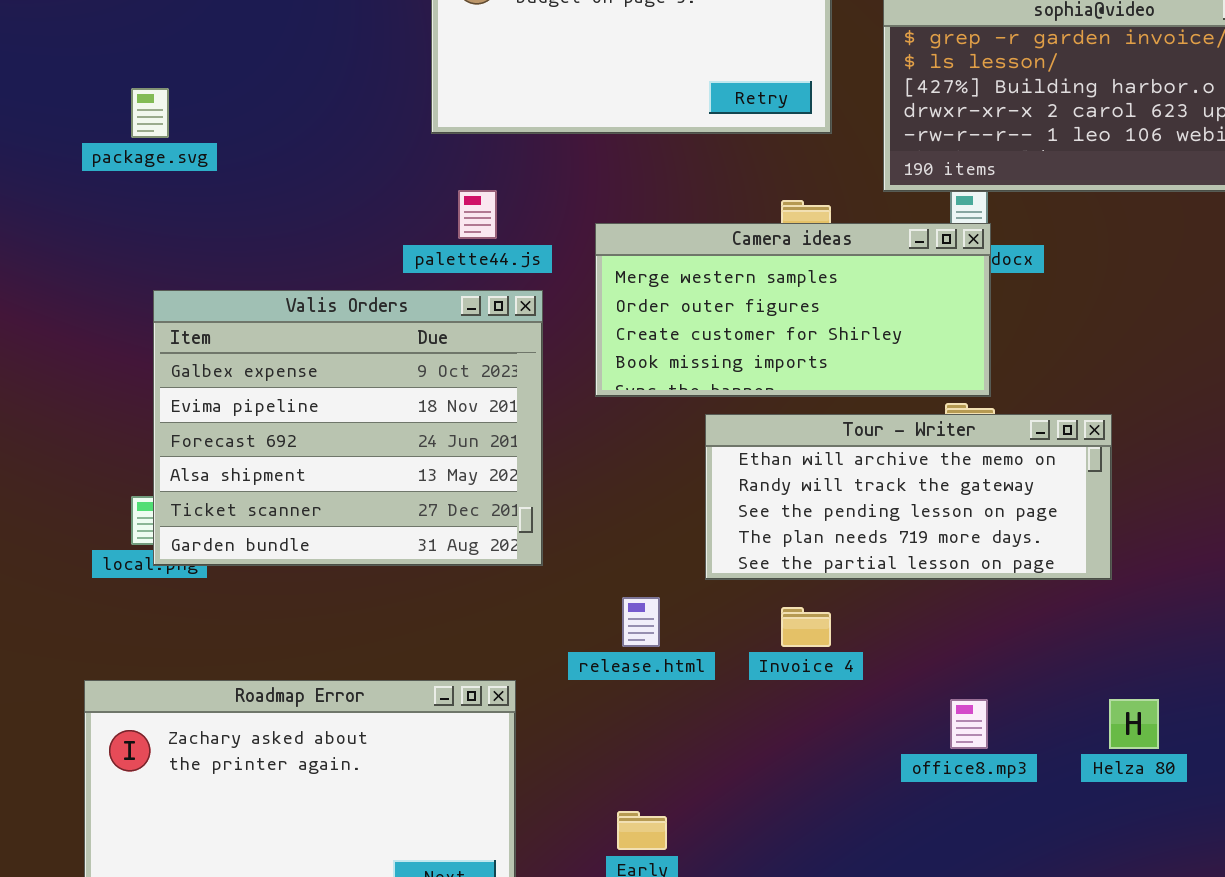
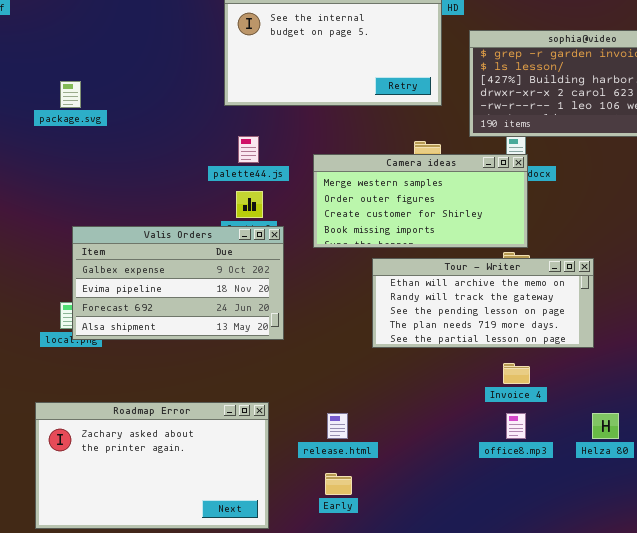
Valis Orders: [153,290,543,566] -> [72,226,284,340], resized
release.html: [622,597,660,647] -> [327,413,348,439], moved
Invoice 4: [781,607,831,647] -> [503,363,530,384], moved

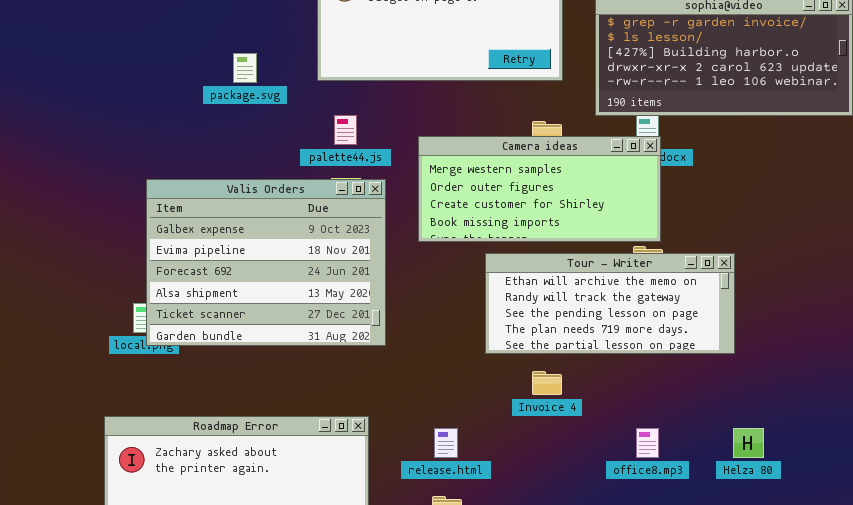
package.svg: [60,81,81,108] -> [233,53,257,83], moved
Valis Orders: [72,226,284,340] -> [146,179,386,346], resized
Invoice 4: [503,363,530,384] -> [532,371,562,395], moved

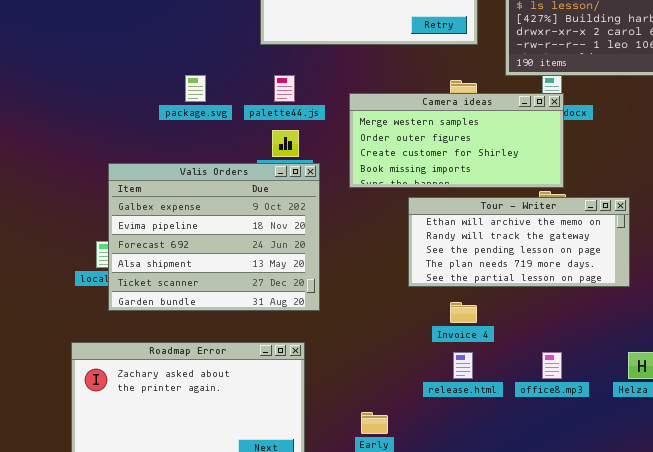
package.svg: [233,53,257,83] -> [185,75,206,102], moved
Valis Orders: [146,179,386,346] -> [108,163,320,311], moved
release.html: [434,428,458,458] -> [453,352,473,379], moved

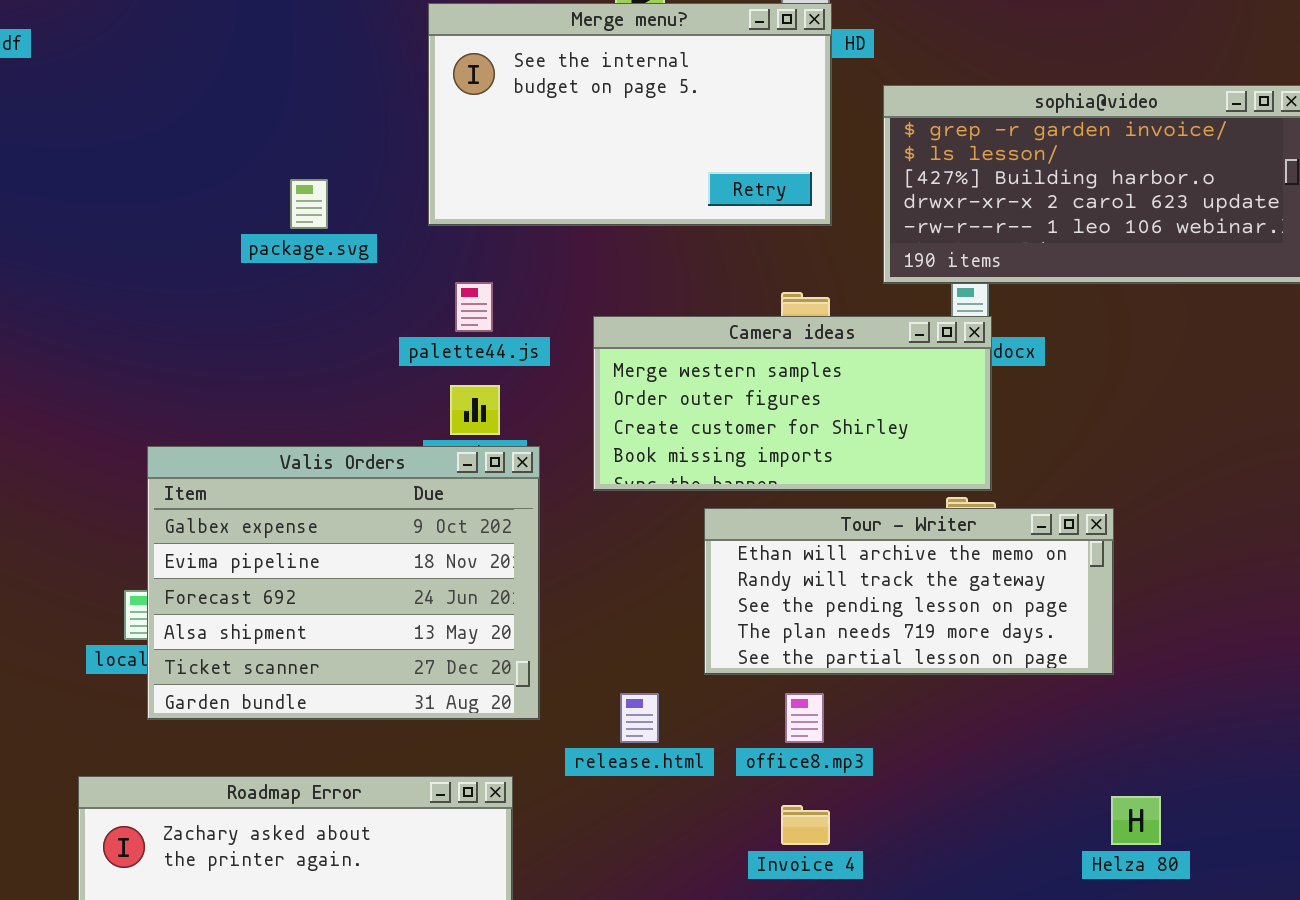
package.svg: [185,75,206,102] -> [290,179,328,229], moved
Invoice 4: [450,302,477,323] -> [781,805,830,845], moved
release.html: [453,352,473,379] -> [620,693,659,743], moved
office8.mp3: [542,352,562,379] -> [785,693,824,743], moved

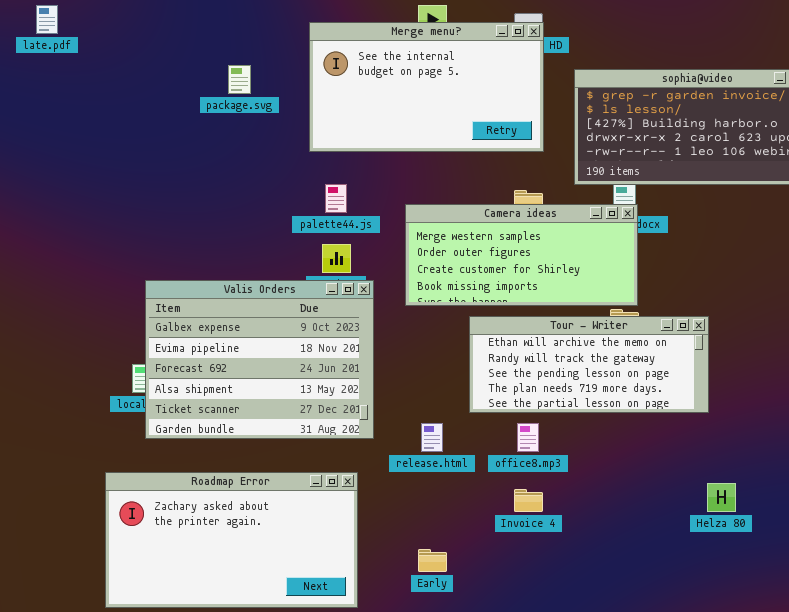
package.svg: [290,179,328,229] -> [228,65,251,94], moved

